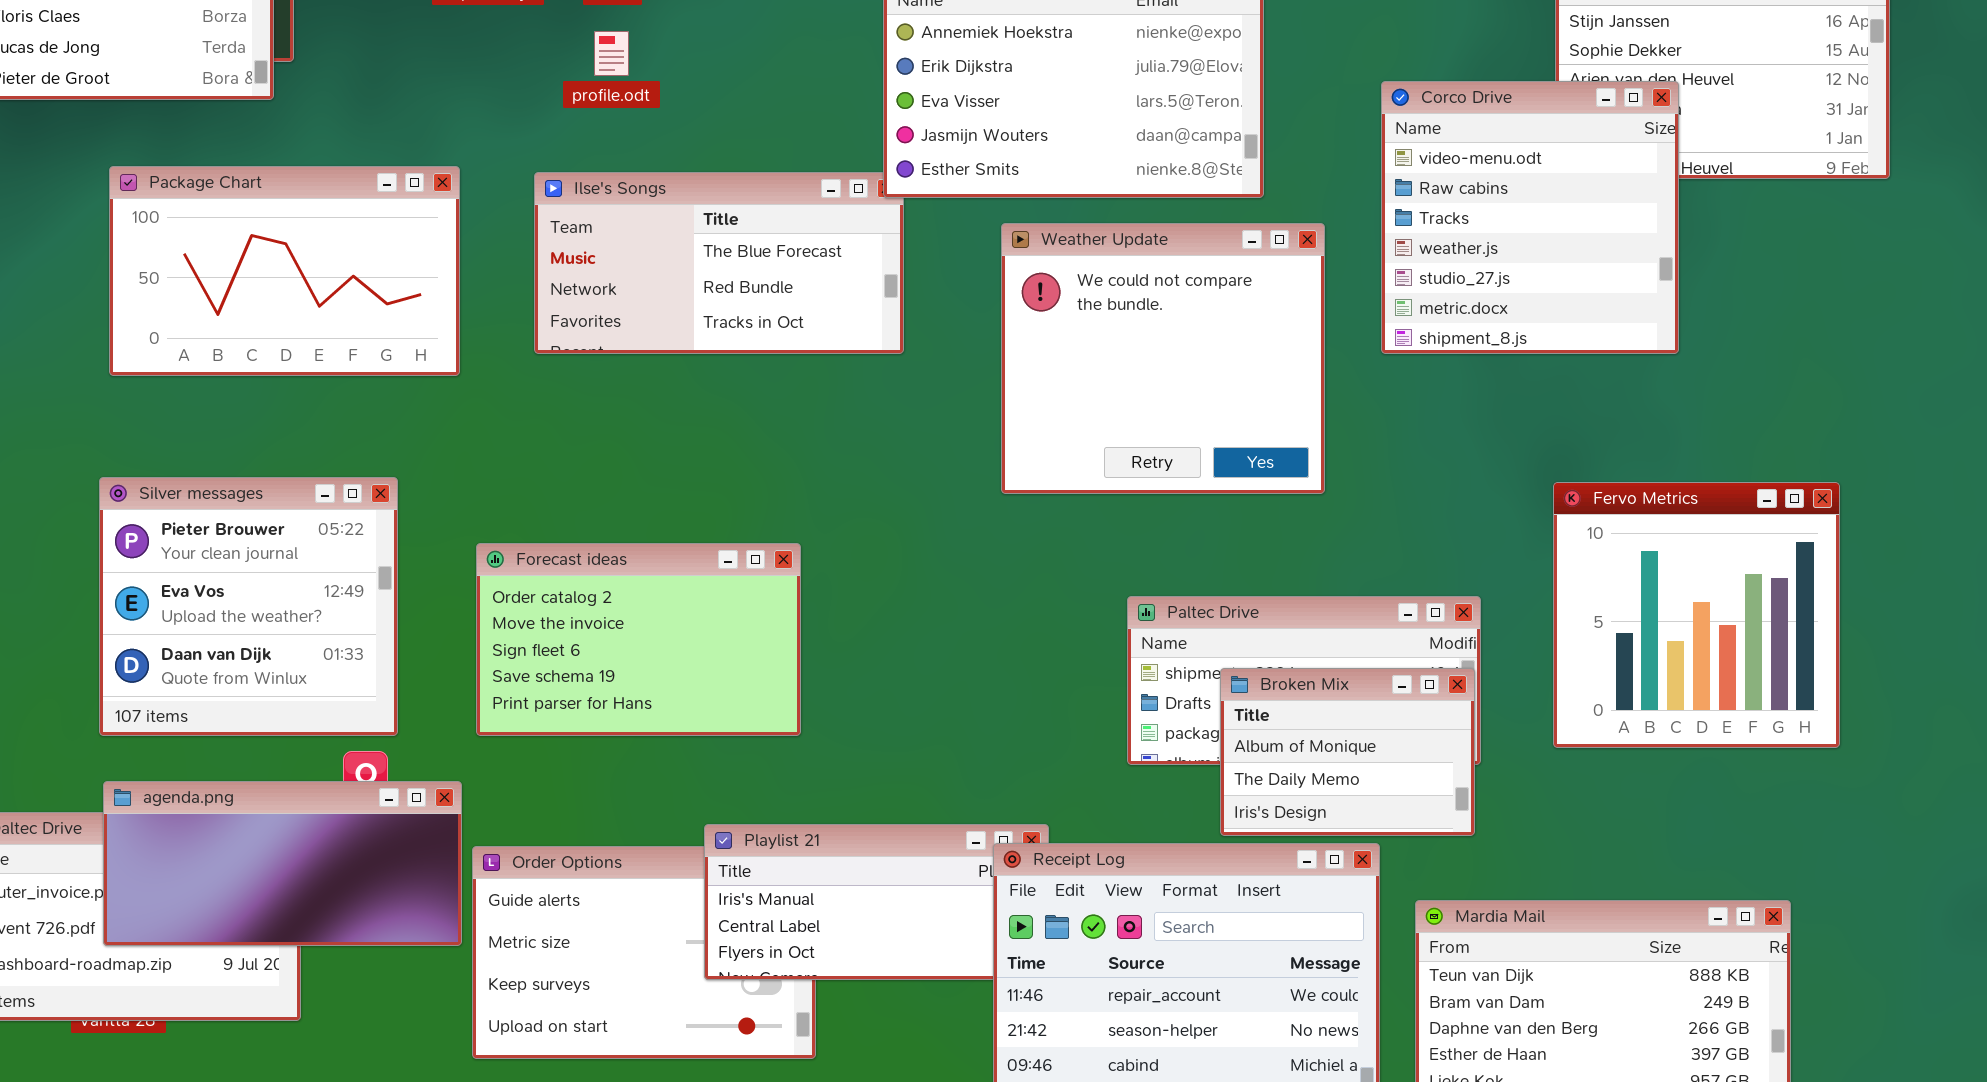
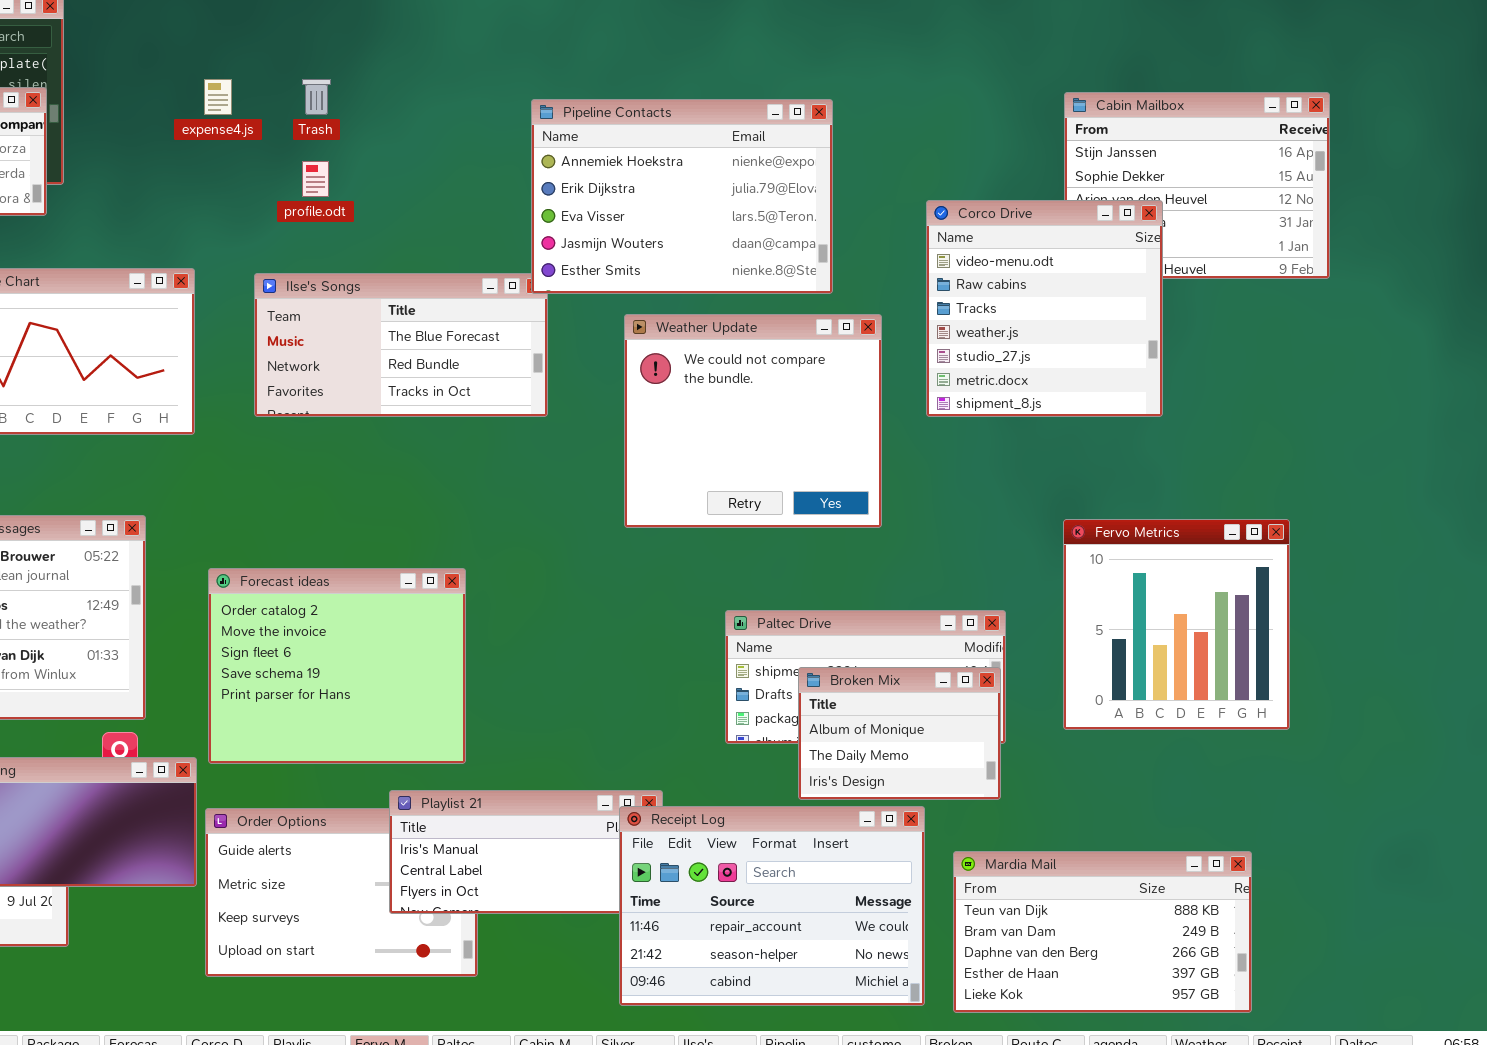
Forecast ideas: [476,543,801,736] -> [208,568,466,764], resized

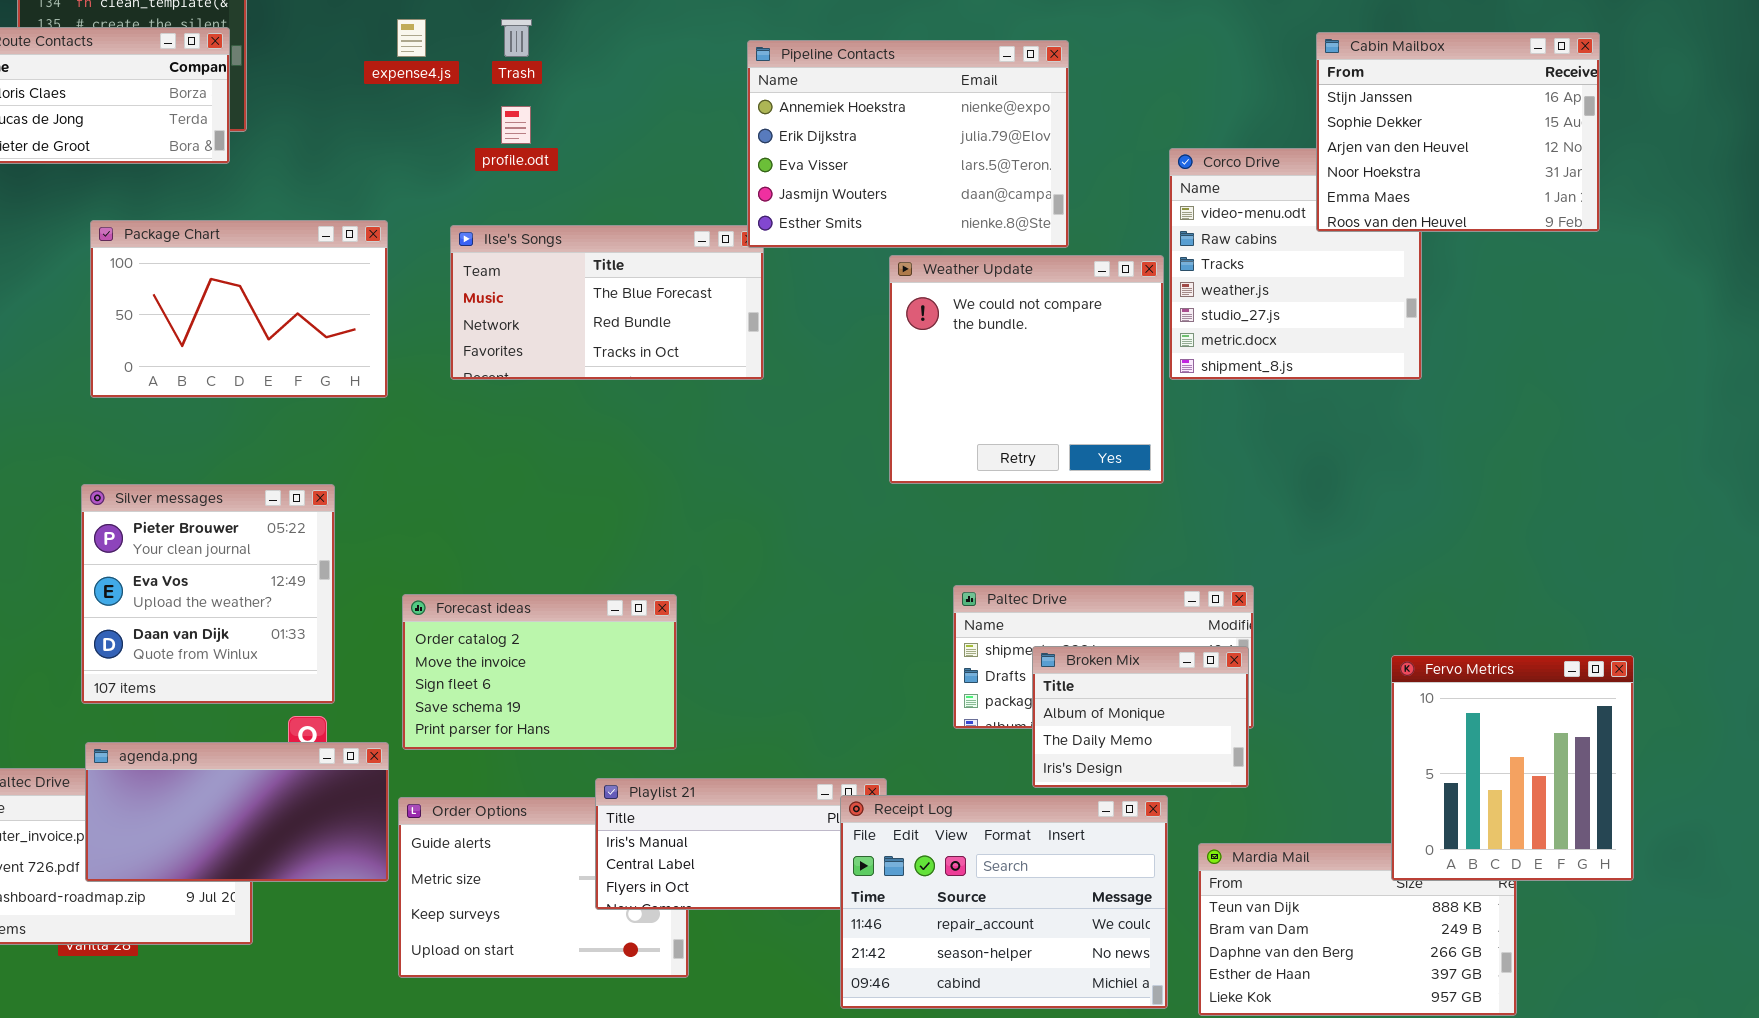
Cabin Mailbox: [1064,92,1330,279] -> [1316,32,1600,232], raised
Weather Update: [624,314,882,528] -> [889,255,1164,484], moved
Fervo Metrics: [1063,519,1290,730] -> [1391,655,1634,881], moved
Forecast ideas: [208,568,466,764] -> [402,594,677,750], resized

